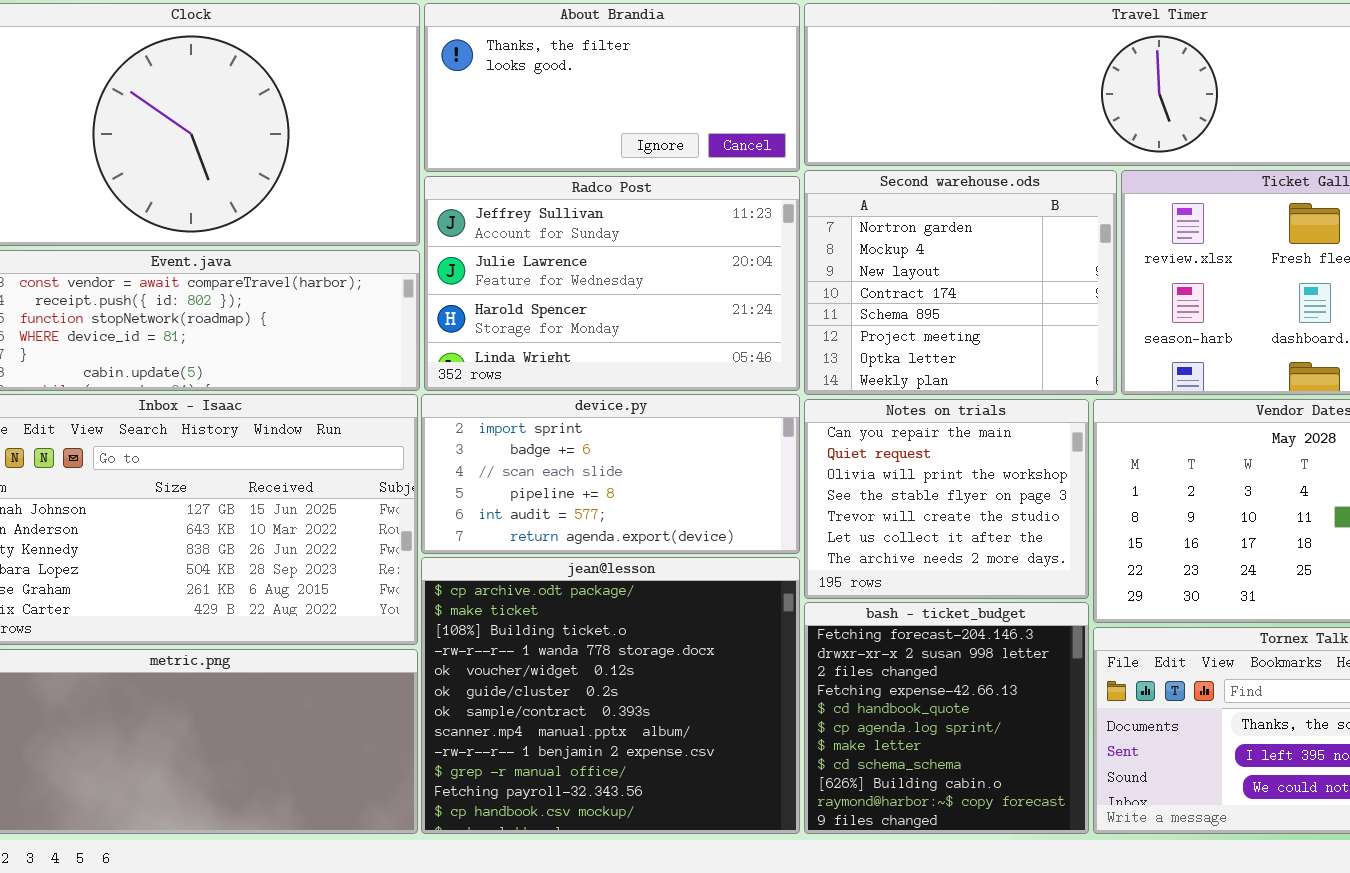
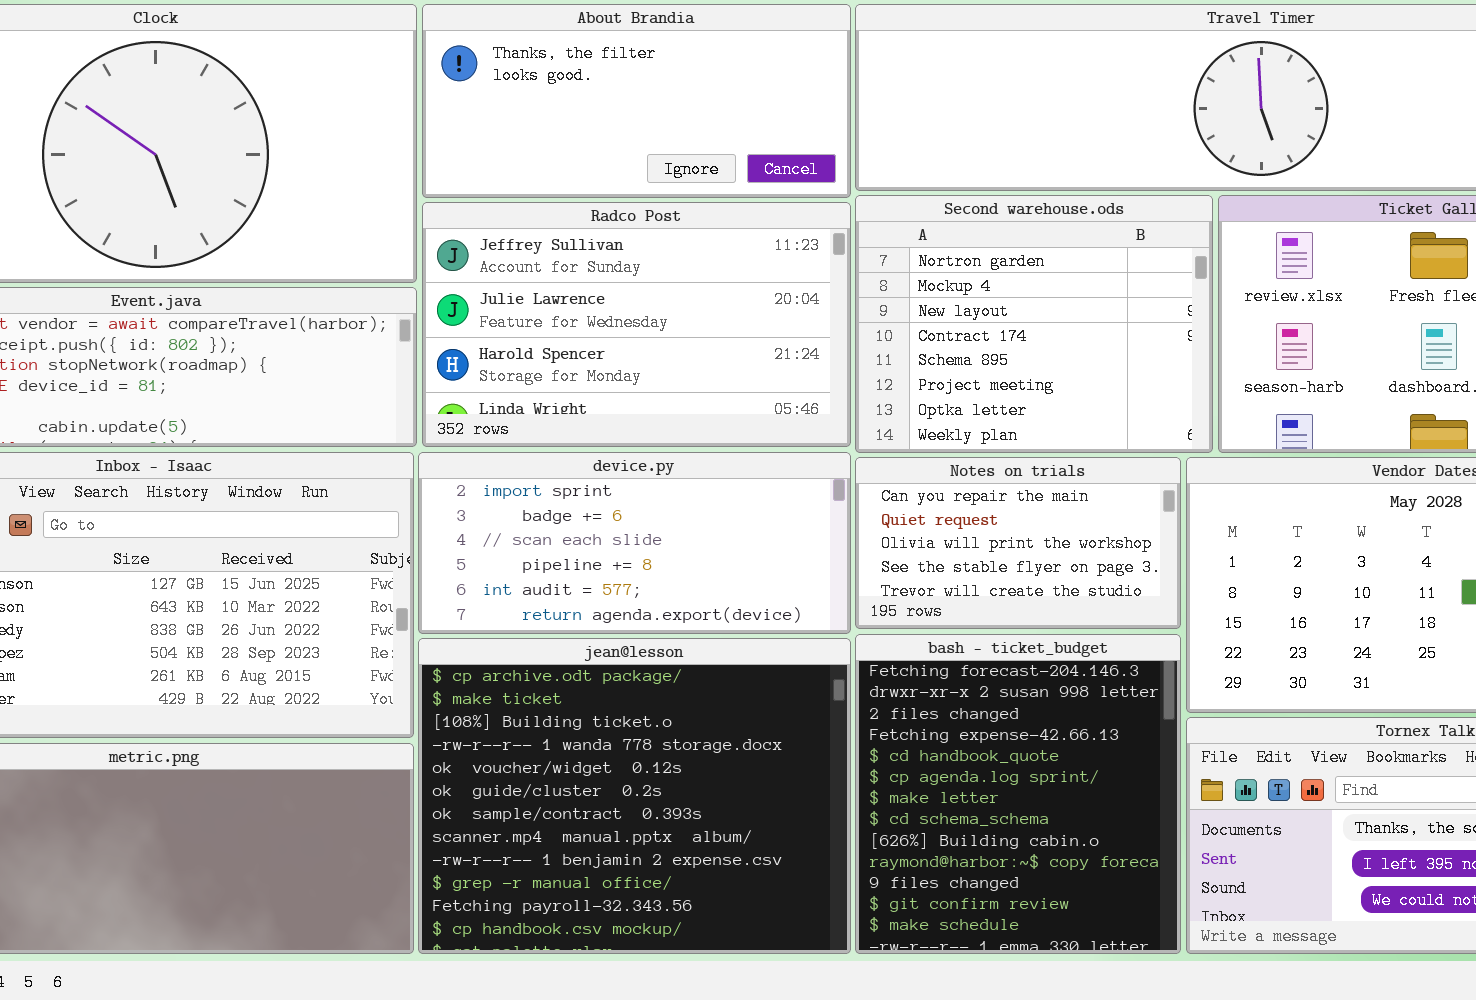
Notes on trials: [804,399,1089,599] -> [855,457,1181,629], resized
bash - ticket_budget: [804,602,1089,834] -> [855,634,1181,954], resized

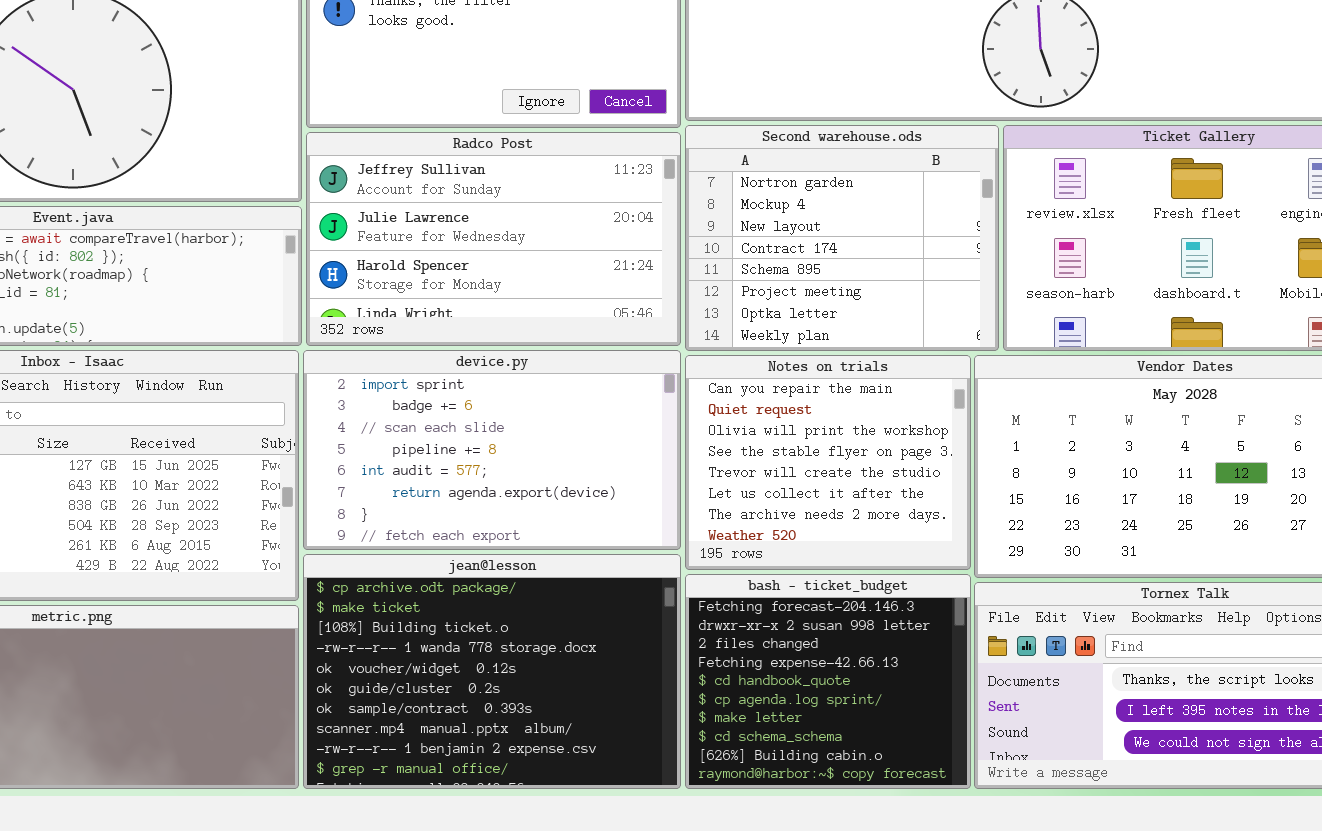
device.py: [418,452,851,634] -> [303,350,681,550], resized
Notes on trials: [855,457,1181,629] -> [685,355,971,570], resized
bash - ticket_budget: [855,634,1181,954] -> [685,574,971,789], resized
jean@lesson: [418,638,851,954] -> [303,554,681,789], resized

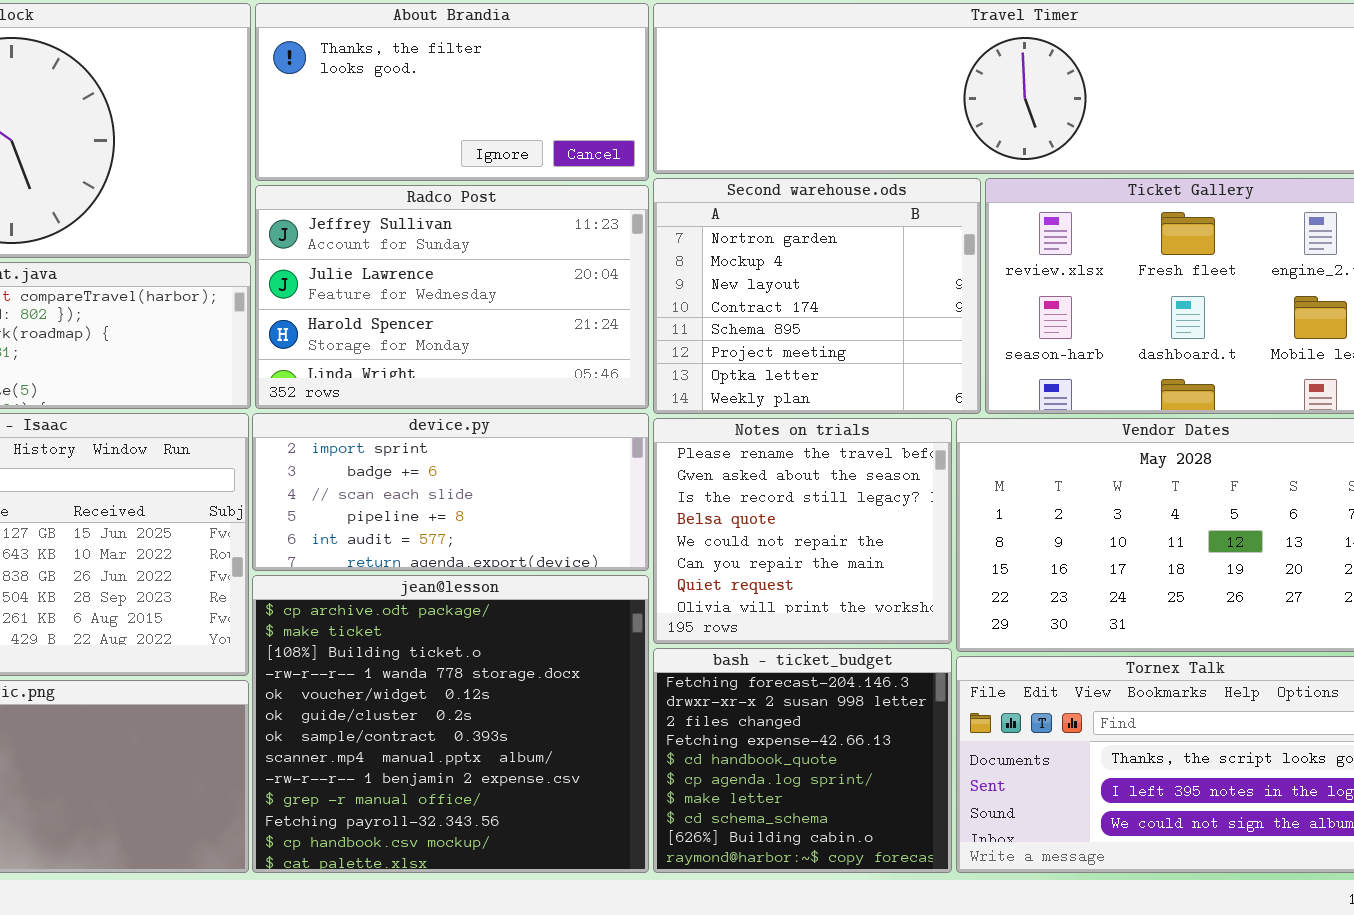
device.py: [303,350,681,550] -> [252,413,649,571], resized
Notes on trials: [685,355,971,570] -> [653,418,952,644], scrolled up 5 rows
jean@lesson: [303,554,681,789] -> [252,575,649,873], resized

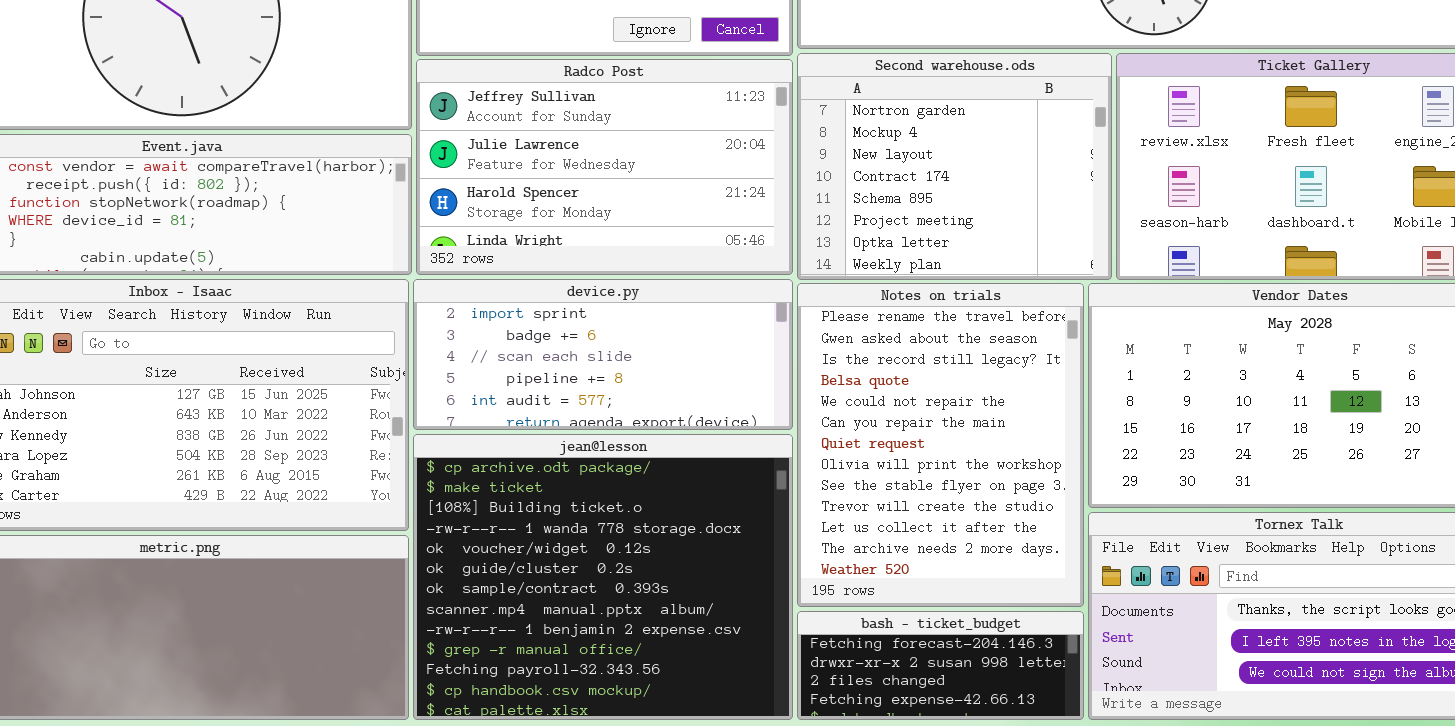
Notes on trials: [653,418,952,644] -> [797,283,1084,607], resized
bash - ticket_budget: [653,648,952,873] -> [797,611,1084,720], resized

